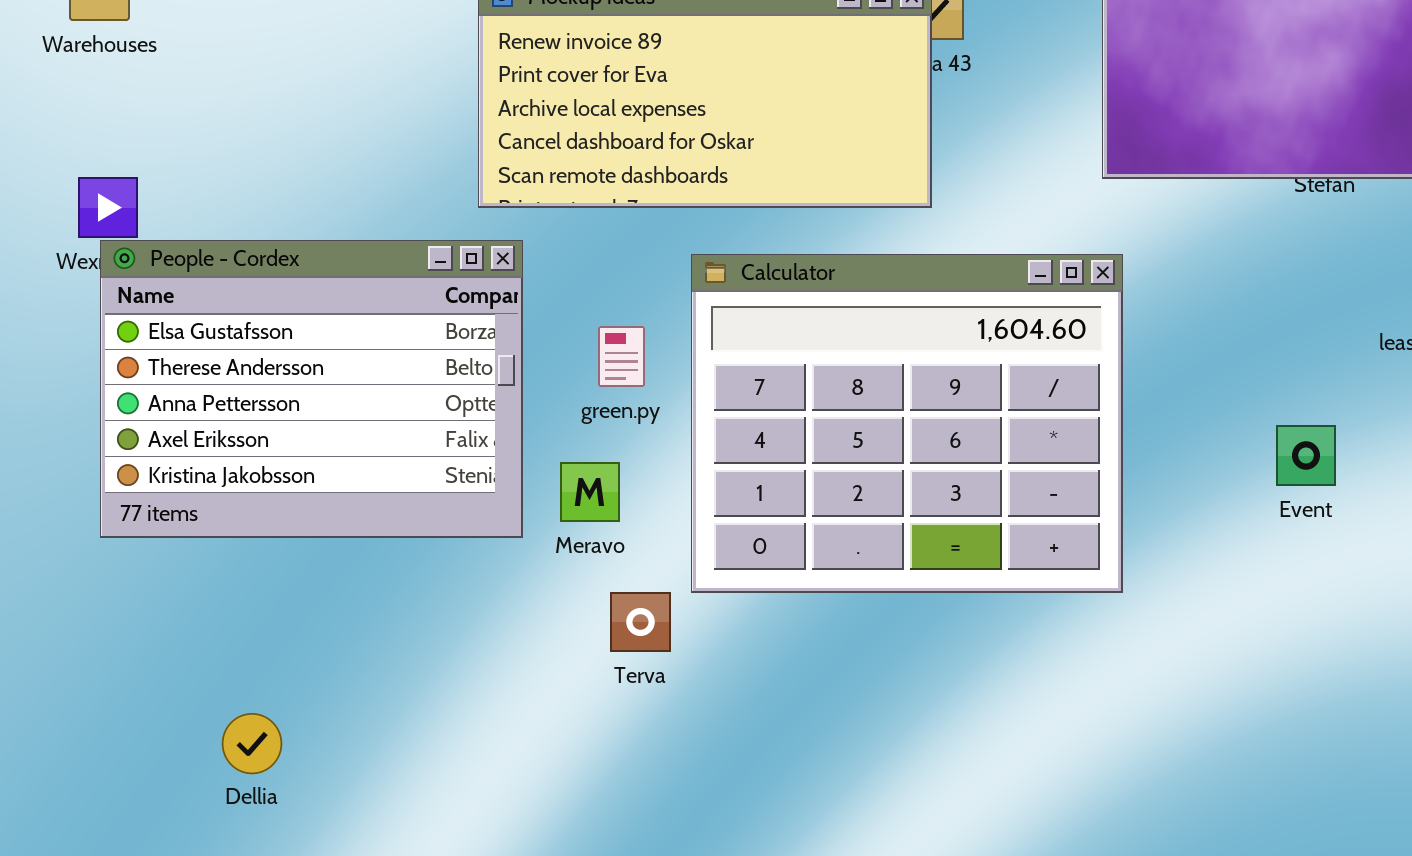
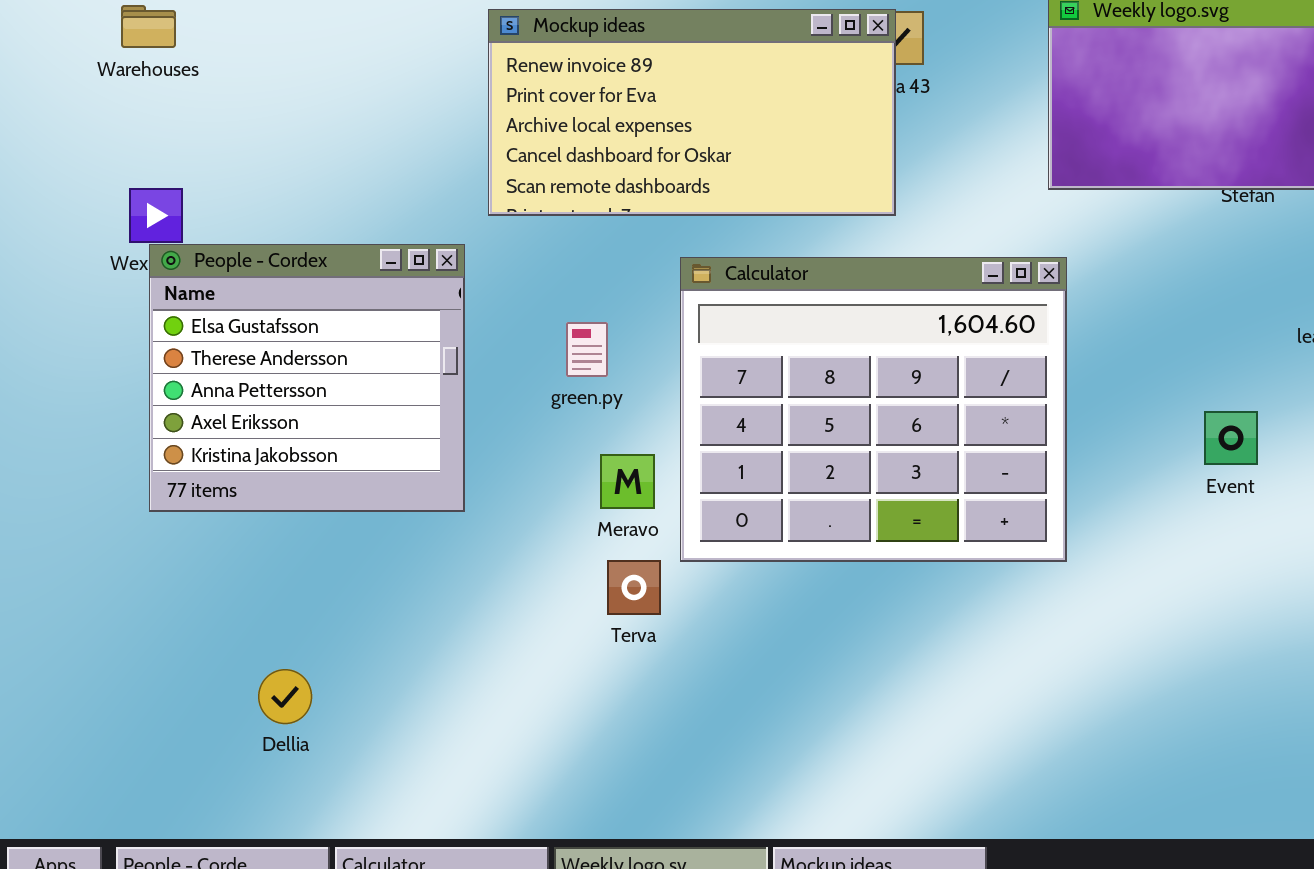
People - Cordex: [100,240,523,538] -> [149,244,465,512], resized
green.py: [598,326,645,387] -> [566,322,608,377], moved
Meravo: [560,462,620,522] -> [600,454,655,509], moved

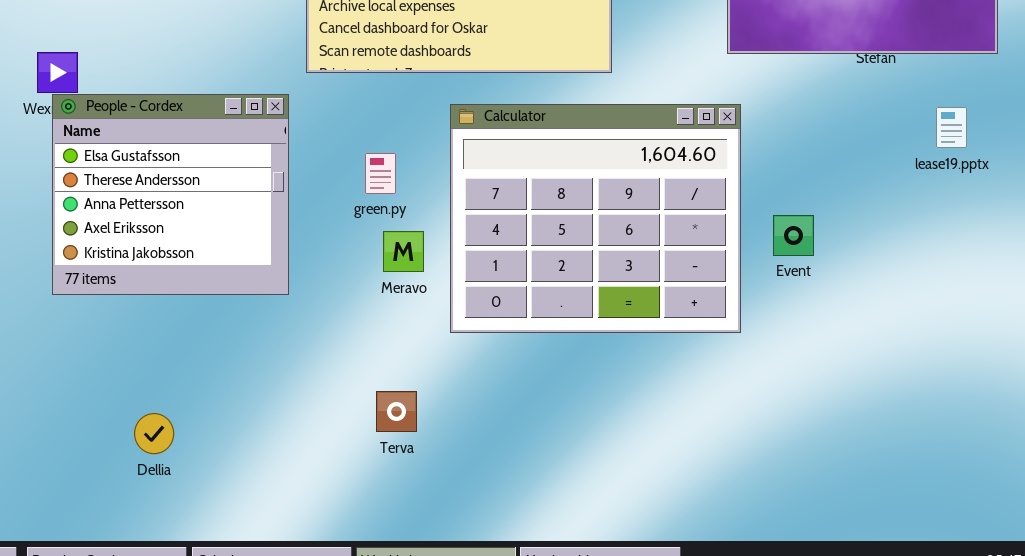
Event: [1204,411,1258,465] -> [773,215,814,256], moved
Meravo: [600,454,655,509] -> [383,231,424,272], moved
Terva: [607,560,661,615] -> [376,391,417,432], moved

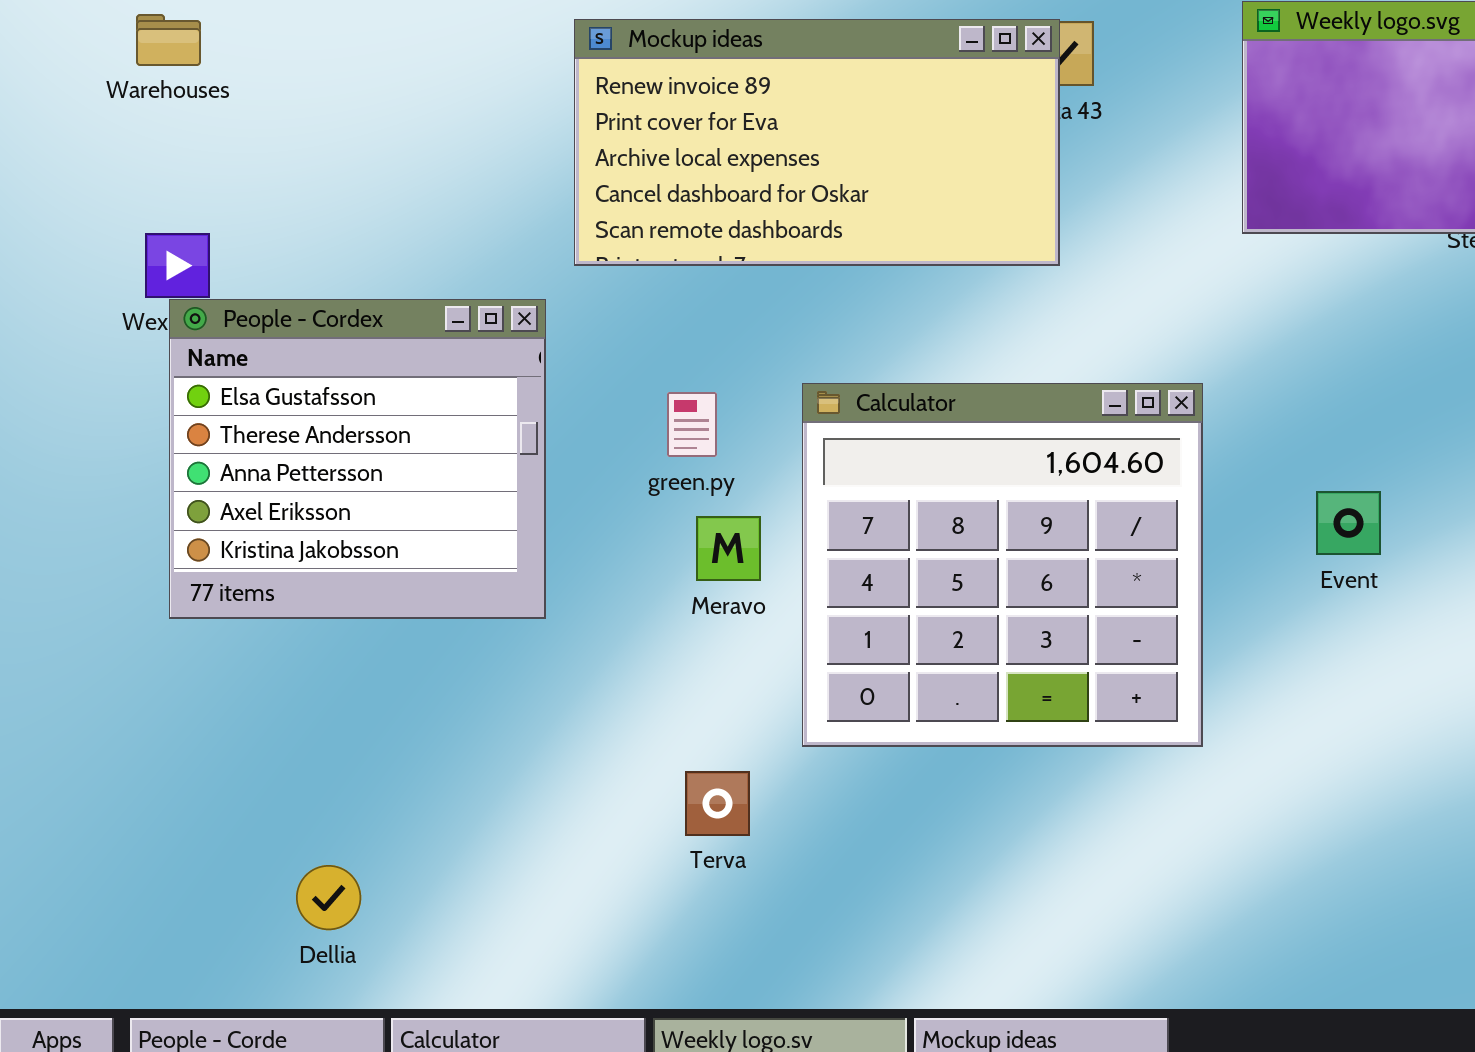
Calculator: [450,104,741,333] -> [802,383,1203,747], moved, resized
Dellia: [134,413,174,454] -> [296,865,361,930], moved

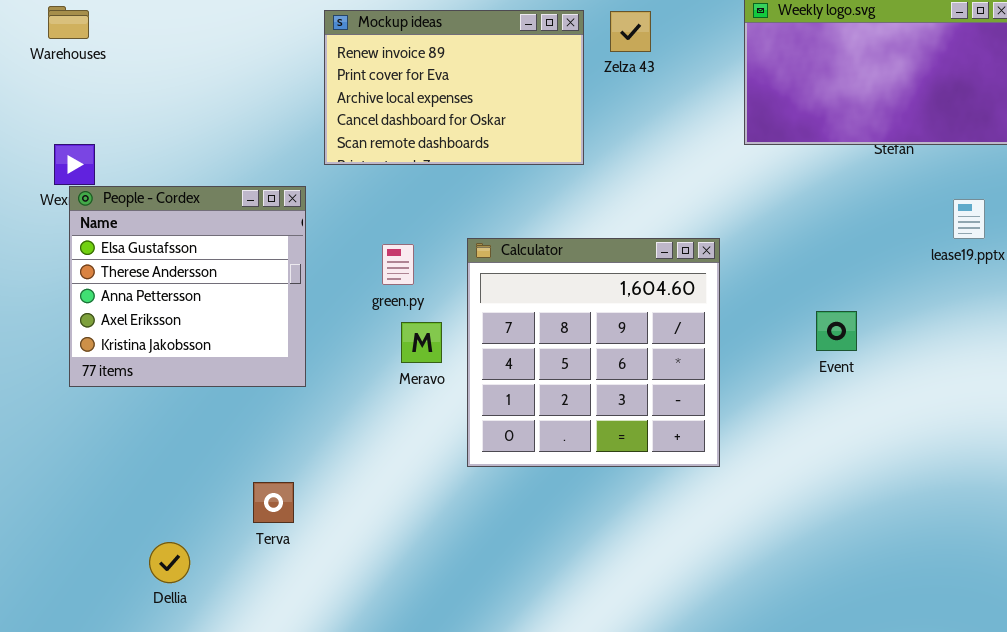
Mockup ideas: [574,19,1060,266] -> [324,10,584,165], resized
Event: [1316,491,1381,555] -> [816,311,857,351], moved
Terva: [685,771,750,836] -> [253,482,294,523], moved

